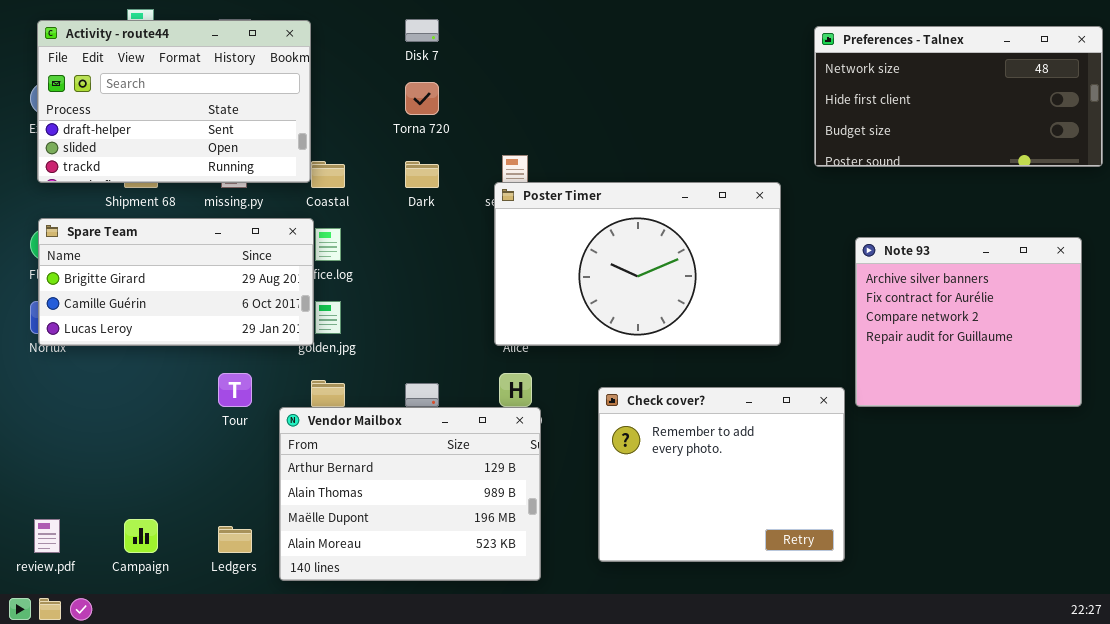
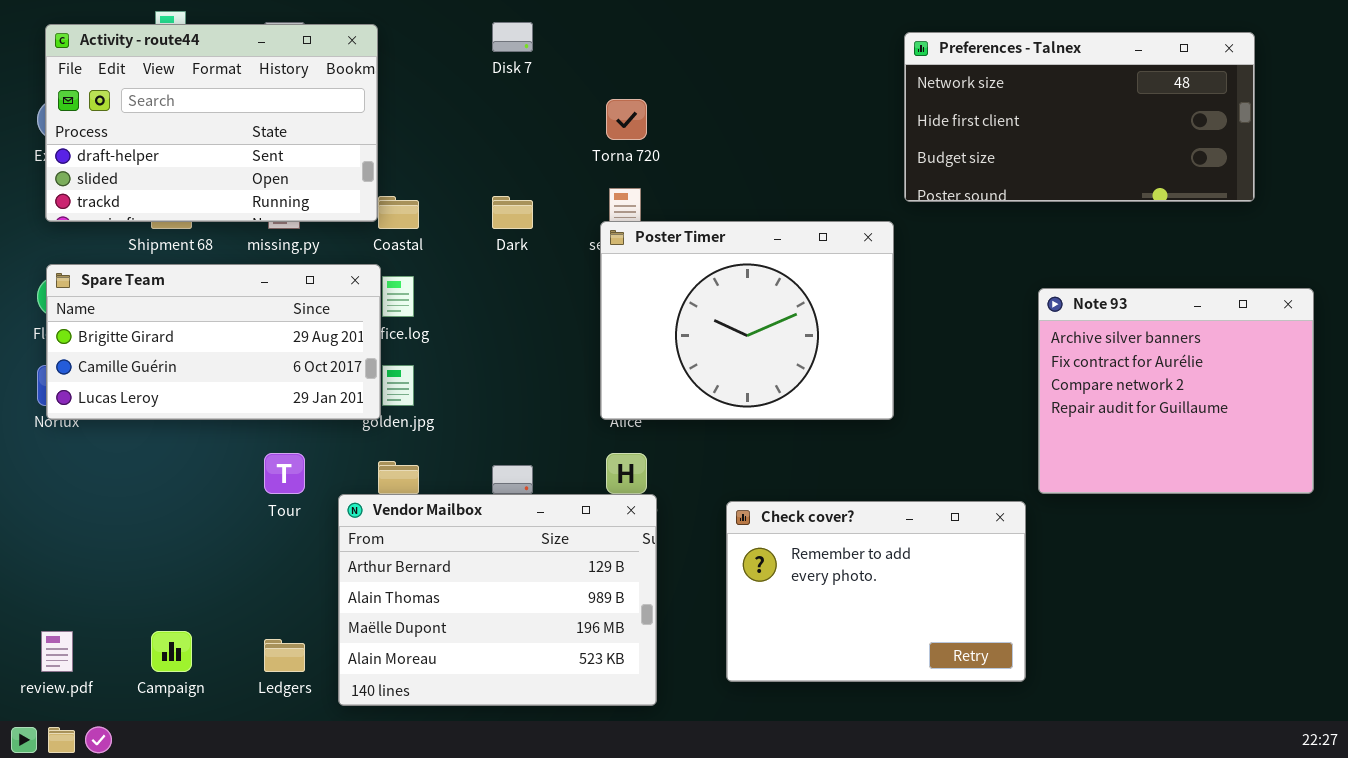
Preferences - Talnex: [814,26,1103,167] -> [904,32,1255,202], moved
Torna 720: [405,82,439,115] -> [606,99,647,140], moved
Poster Timer: [494,182,781,346] -> [600,221,894,420], resized
Check cover?: [598,387,845,562] -> [726,501,1026,682], resized

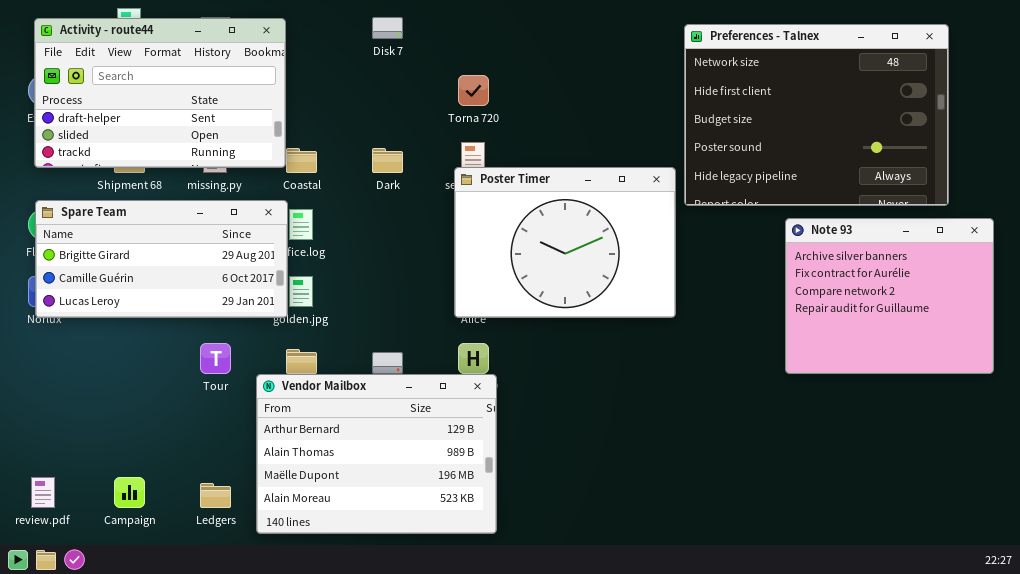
Preferences - Talnex: [904,32,1255,202] -> [684,24,949,206], resized
Check cover?: [726,501,1026,682] -> none, closed

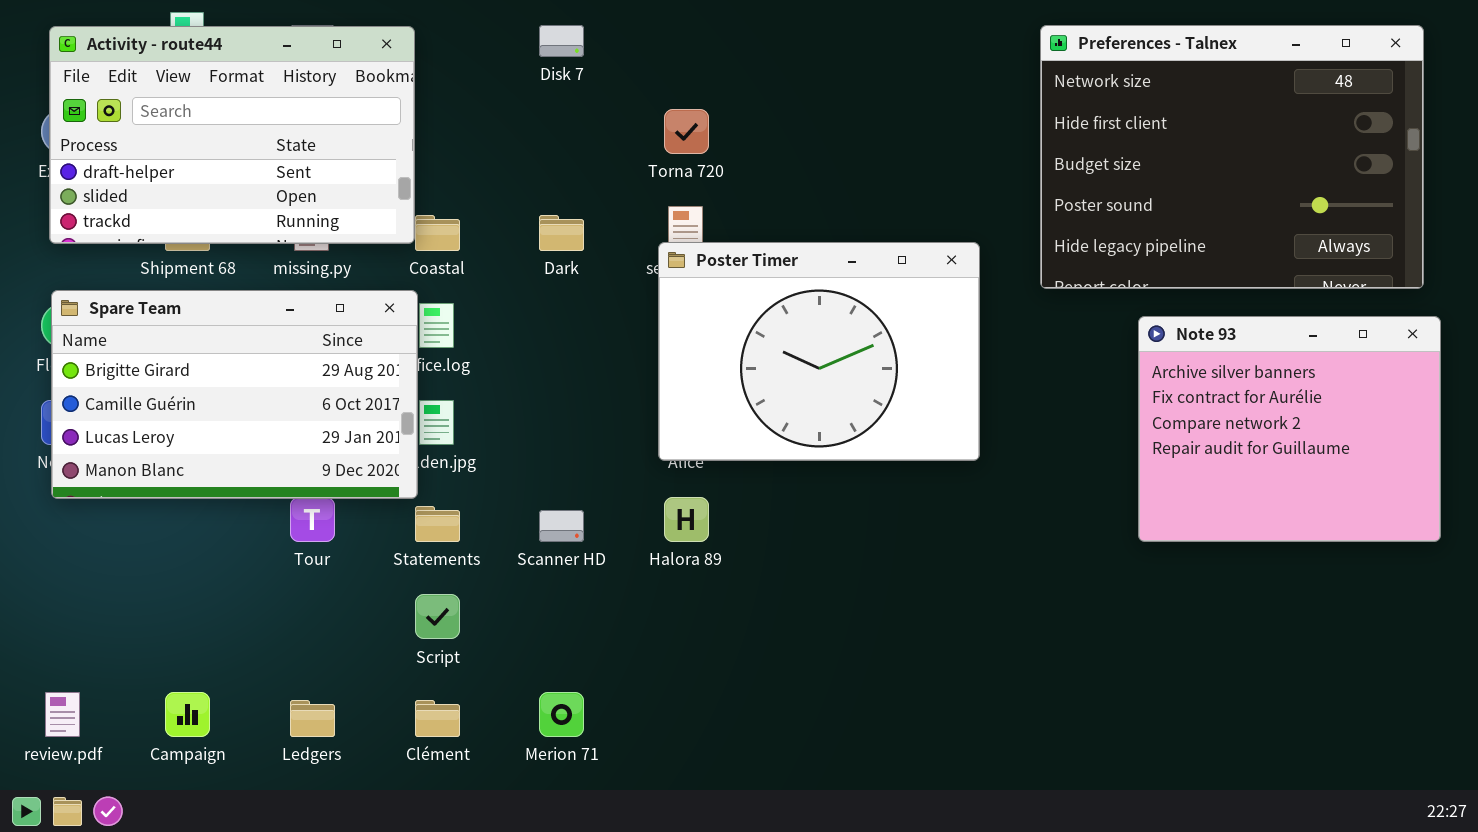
Preferences - Talnex: [684,24,949,206] -> [1040,25,1424,289], moved
Spare Team: [35,200,288,318] -> [51,290,418,499], resized
Vendor Mailbox: [256,374,497,534] -> none, closed

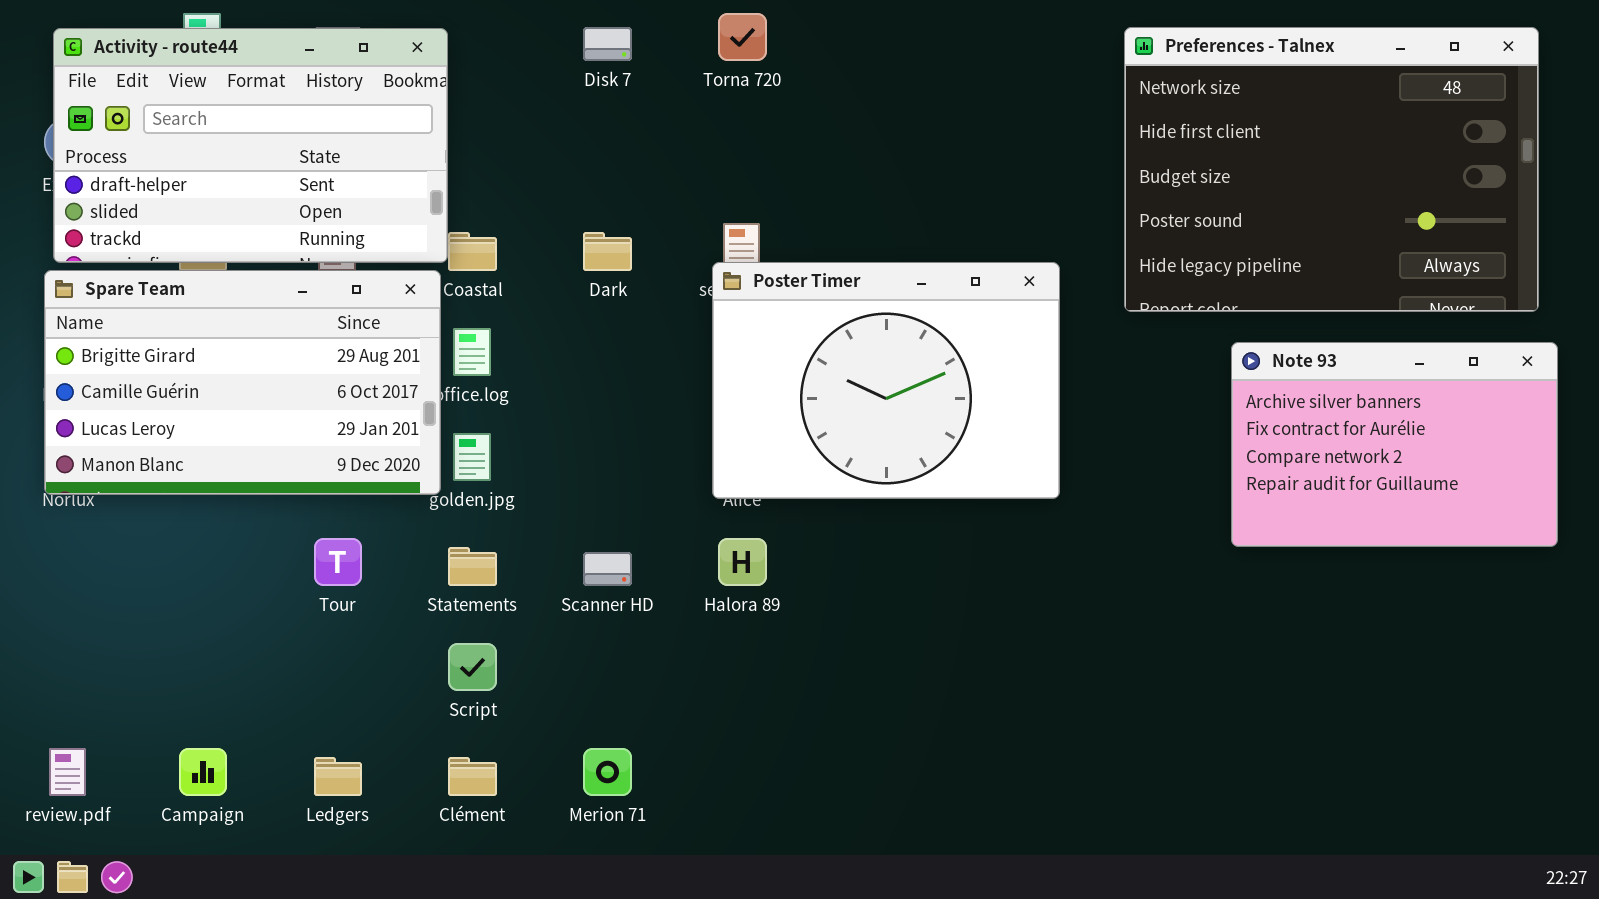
Torna 720: [664,109,709,154] -> [718,13,767,61], moved
Spare Team: [51,290,418,499] -> [44,270,441,495], moved
Note 93: [1138,316,1441,542] -> [1231,342,1558,547], resized

